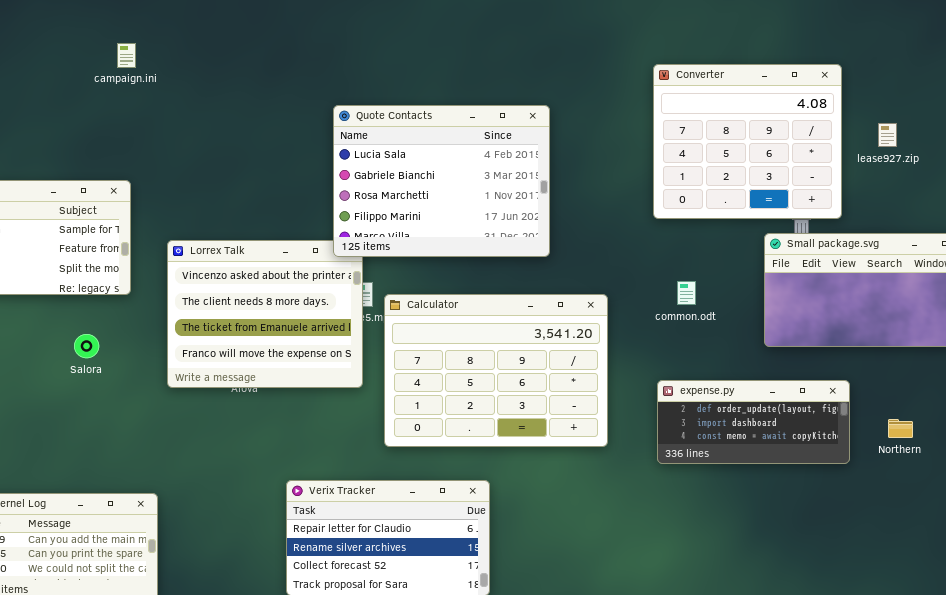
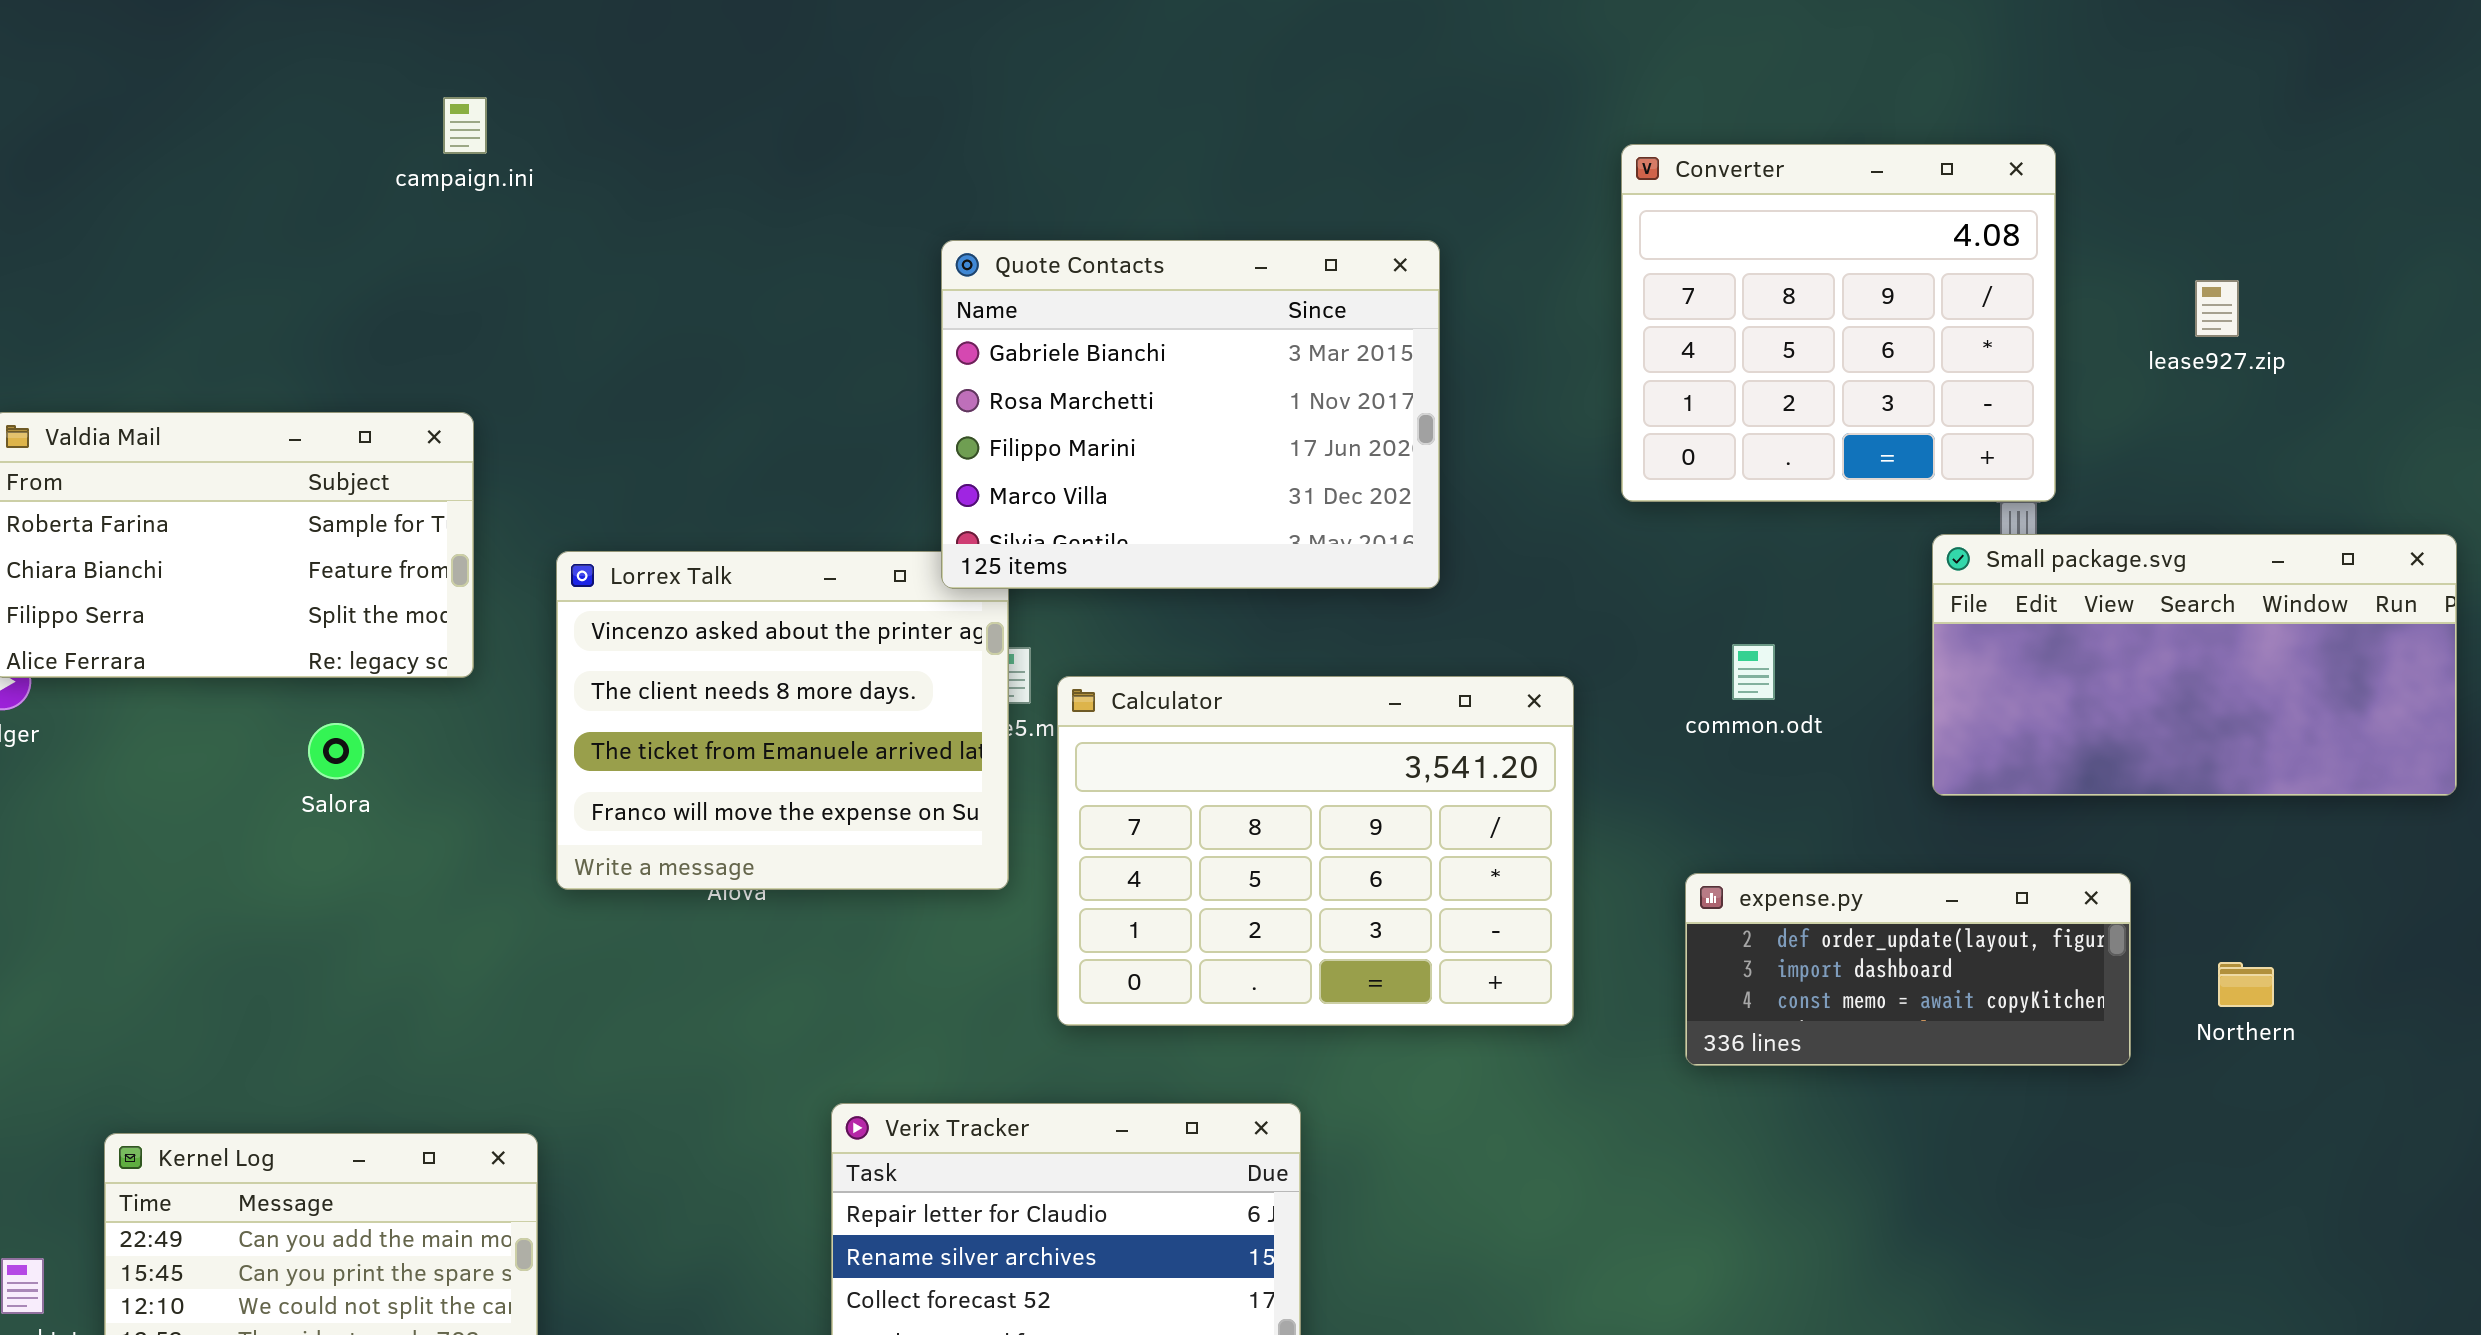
Converter: [653,64,842,219] -> [1621,144,2056,502], moved
Quote Contacts: [333,105,550,257] -> [941,240,1440,589], scrolled down 1 row
Salora: [74,334,99,358] -> [308,723,364,779], moved

